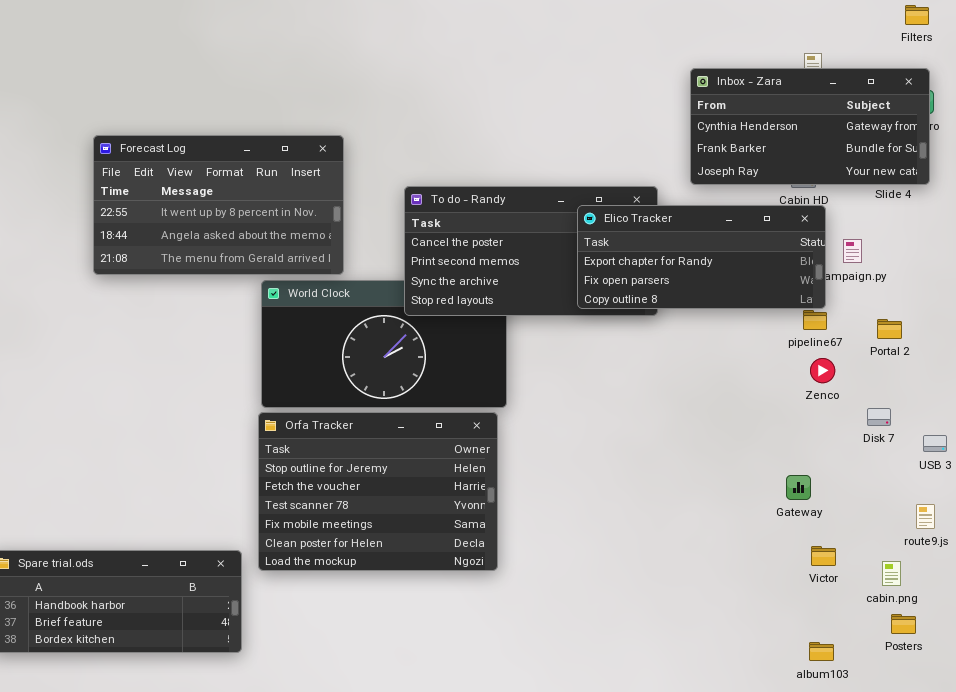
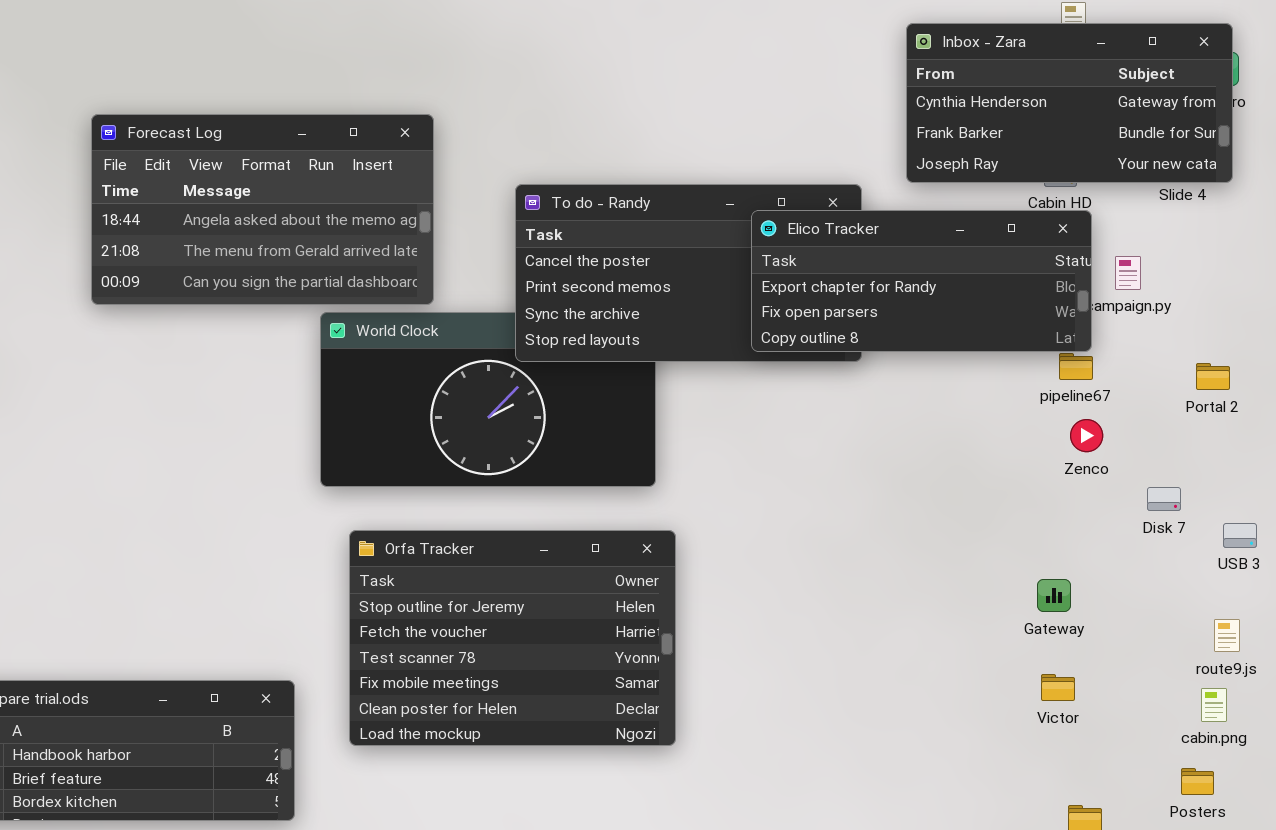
Forecast Log: [93,135,344,275] -> [91,114,434,305], scrolled down 1 row
Portal 2: [877,319,902,339] -> [1196,363,1230,390], moved
Orfa Tracker: [258,412,498,571] -> [349,530,676,746], moved
Victor: [811,546,836,566] -> [1041,674,1075,701], moved
cabin.png: [882,561,901,586] -> [1201,688,1227,722], moved

